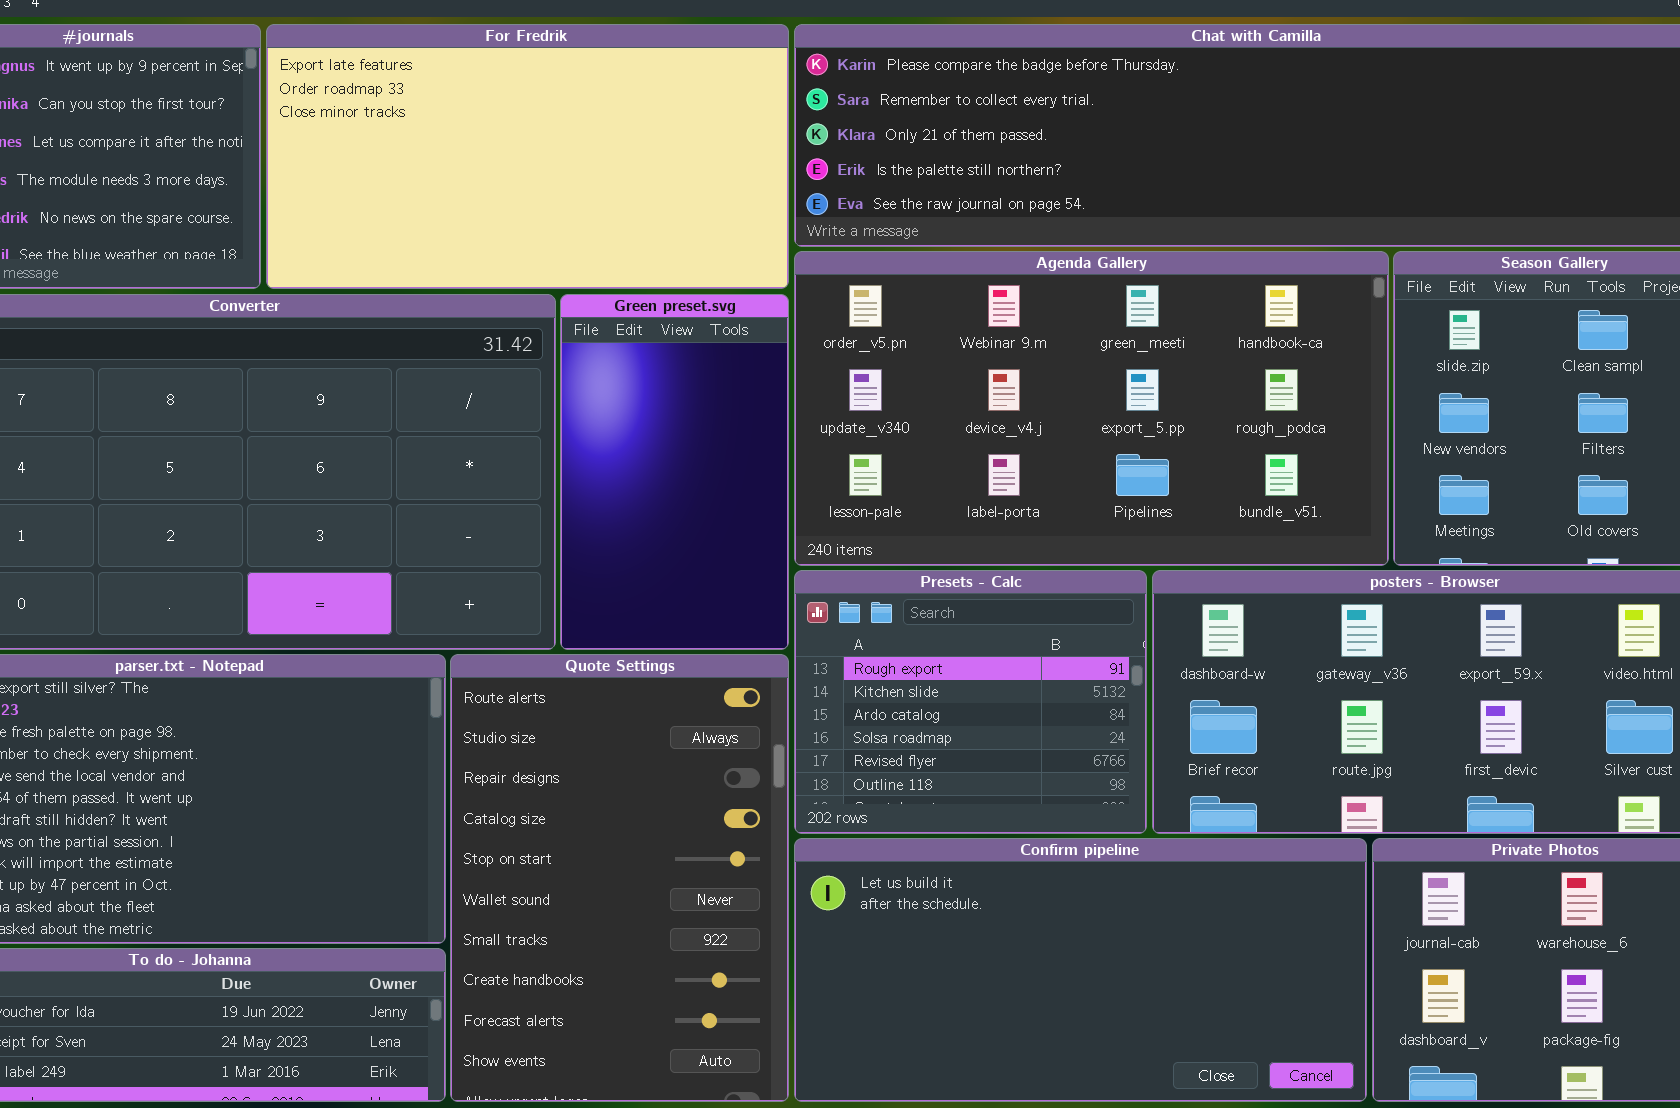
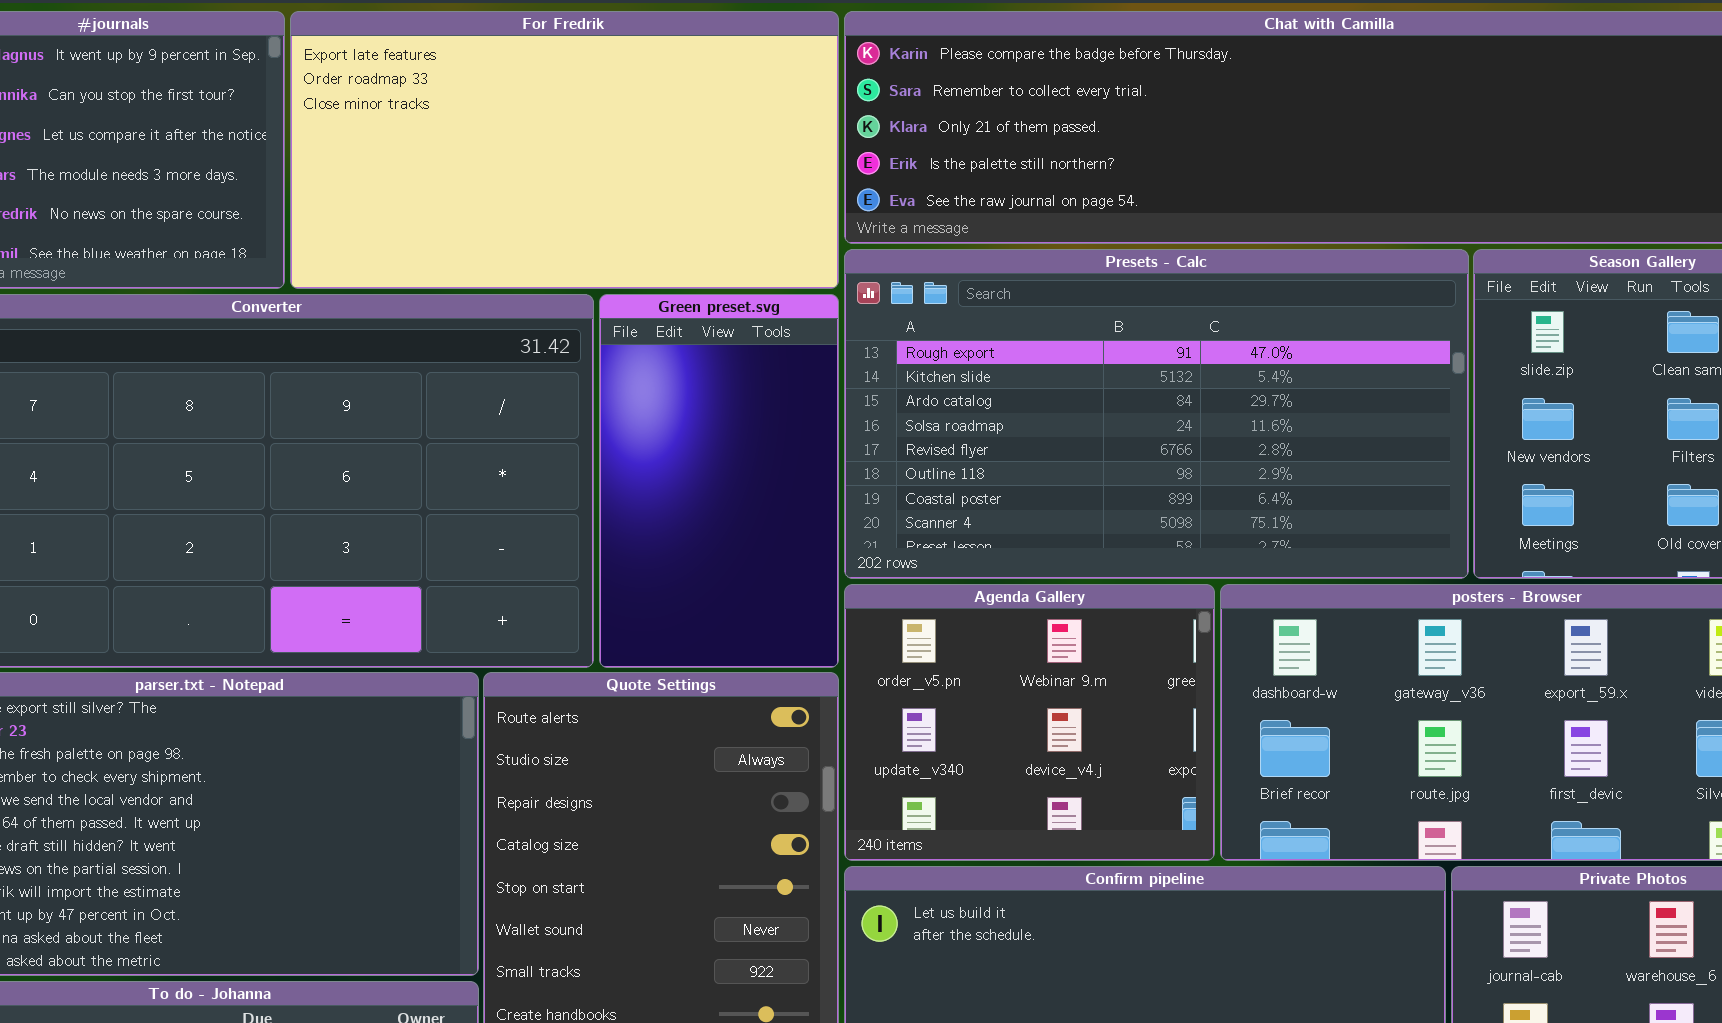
Agenda Gallery: [794,251,1389,566] -> [844,584,1215,861], moved, resized
Presets - Calc: [794,570,1147,834] -> [844,249,1469,579], moved, resized

